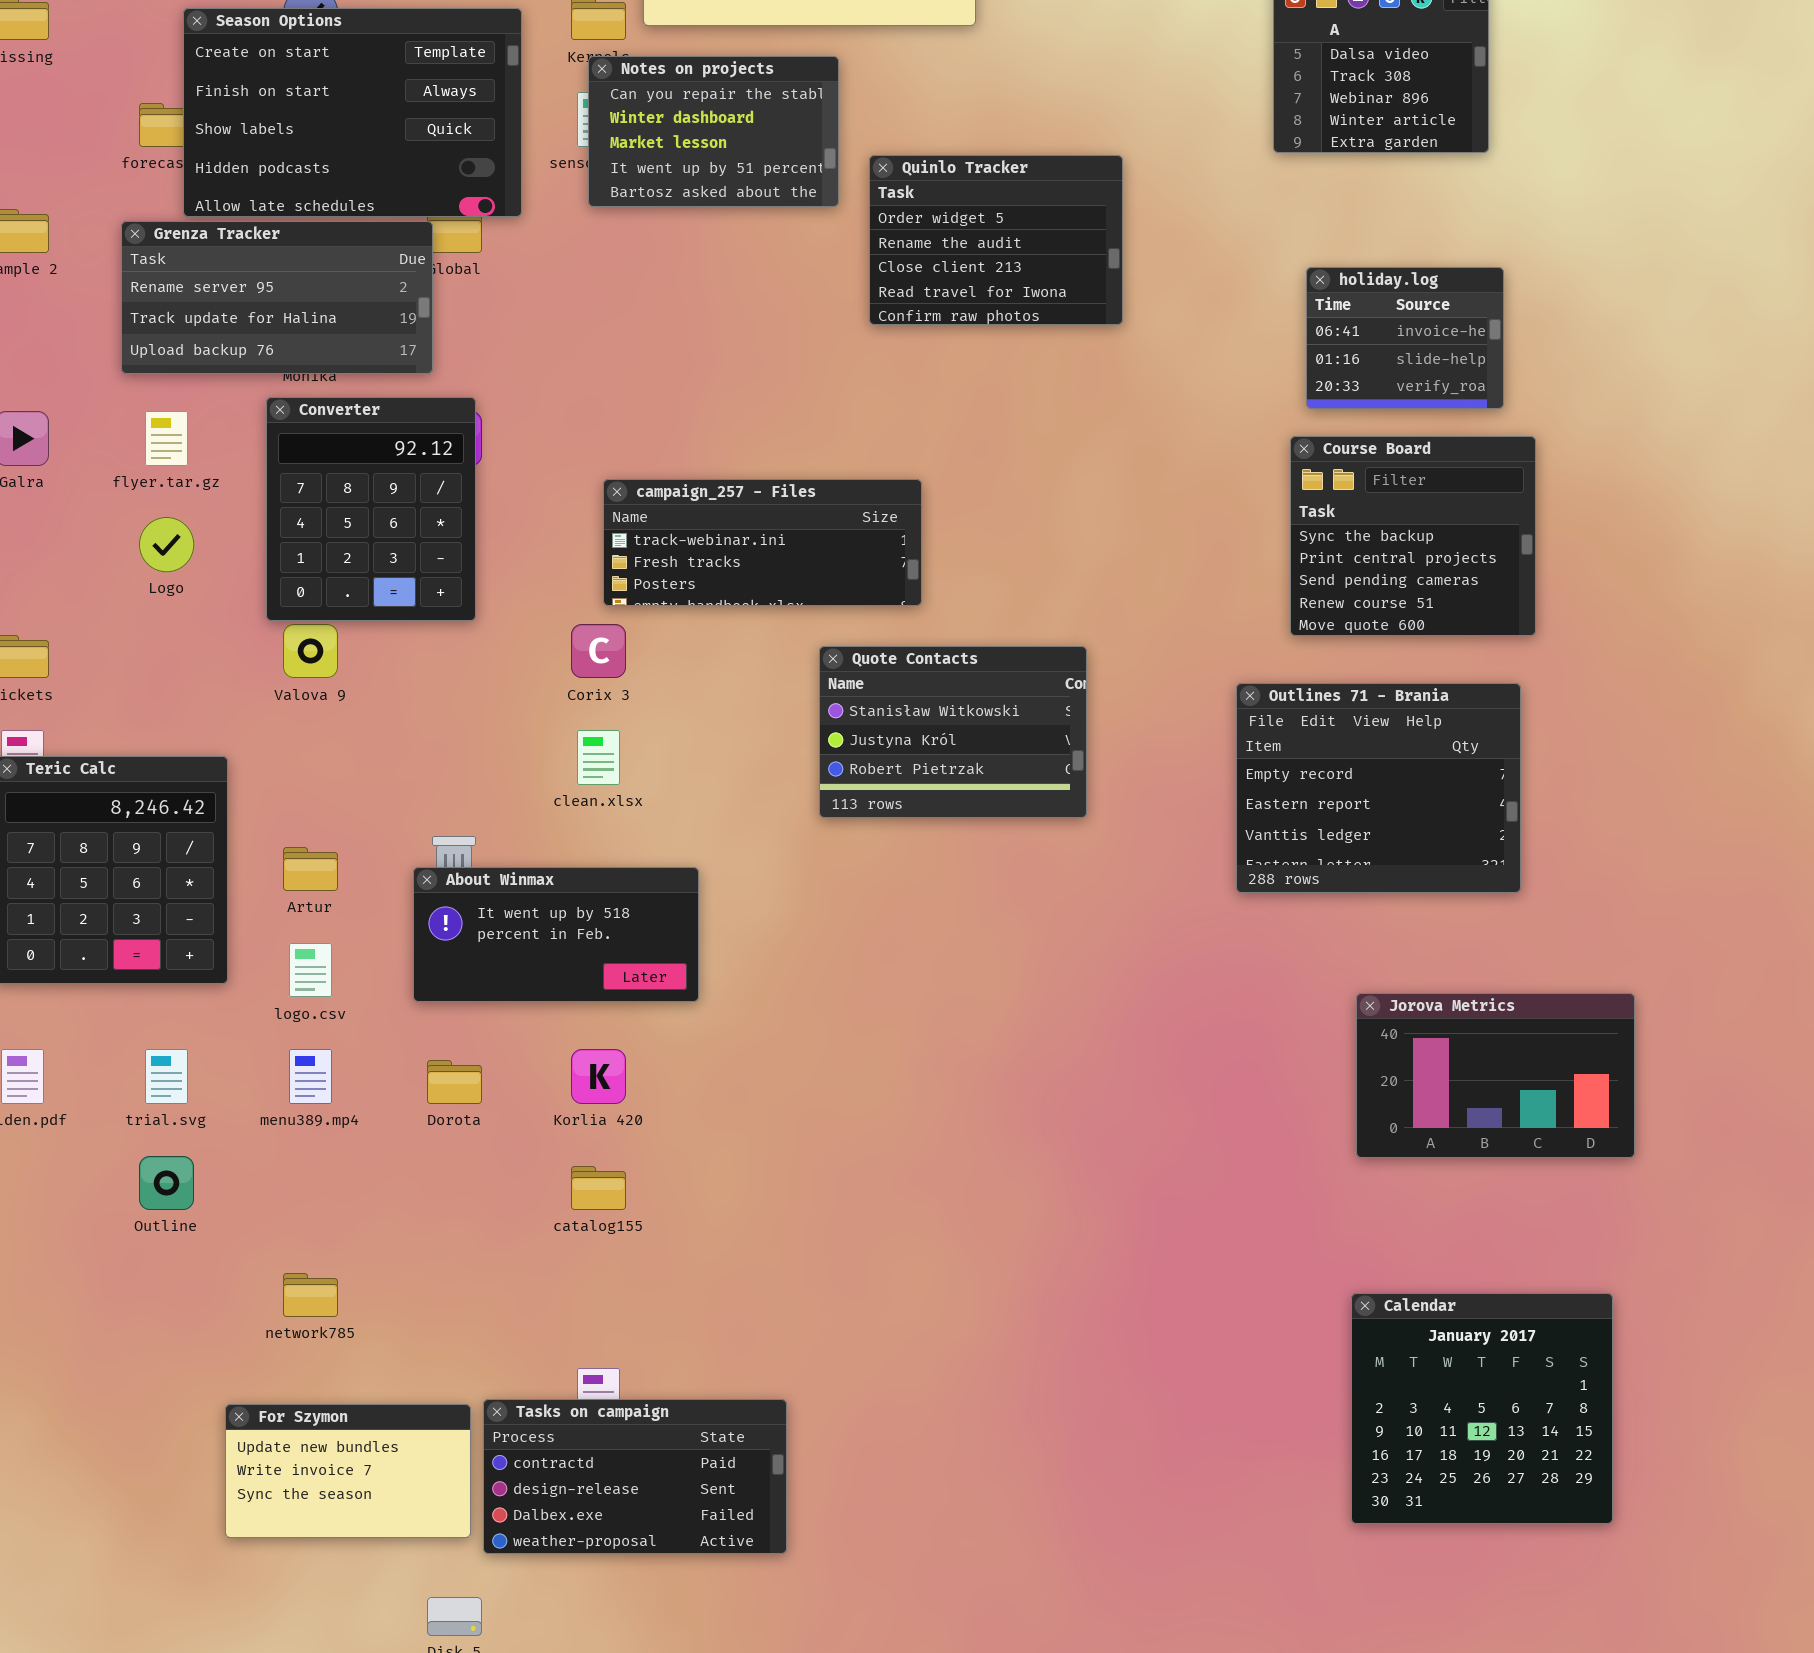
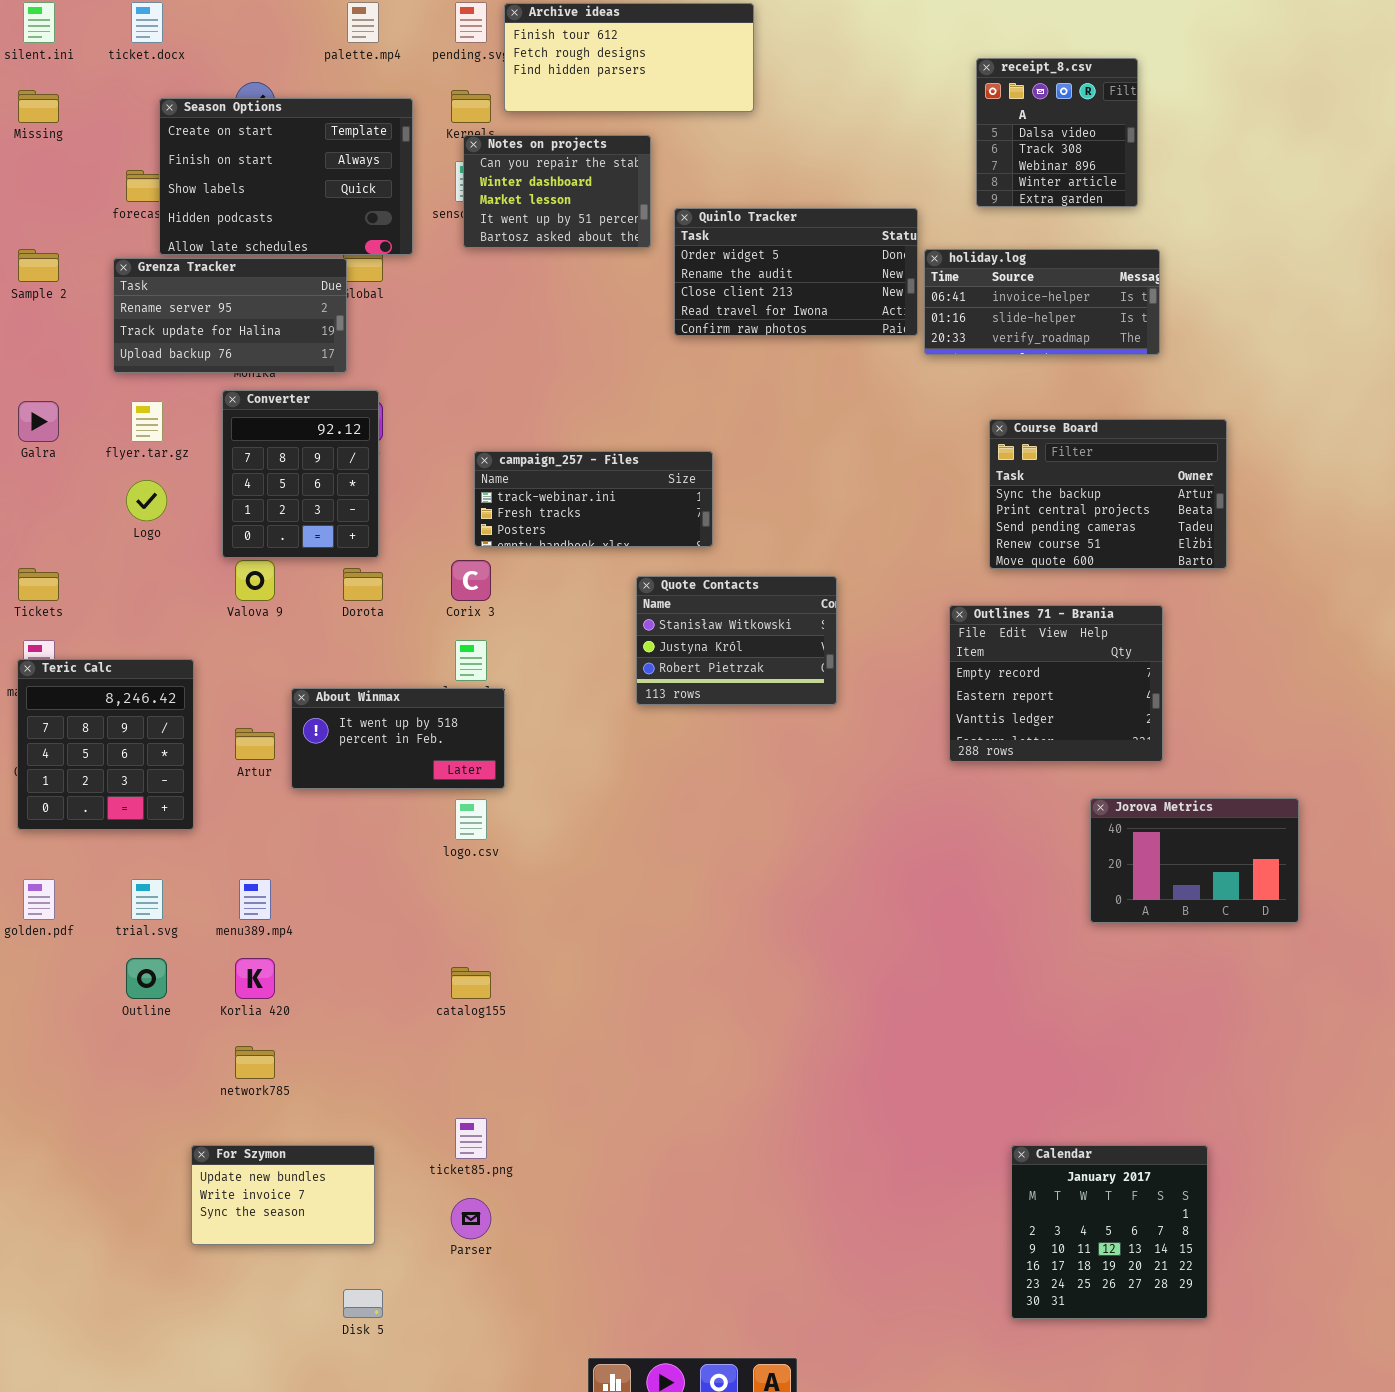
Quinlo Tracker: [869,155,1123,325] -> [674,208,918,336], resized
holiday.log: [1306,267,1504,409] -> [924,249,1160,355], moved, resized
Course Board: [1290,436,1536,636] -> [989,419,1227,569], resized
About Winmax: [413,867,699,1002] -> [291,688,505,789], moved
logo.csv: [289,943,332,997] -> [455,799,487,840], moved
Jorova Metrics: [1356,993,1635,1158] -> [1090,798,1299,923], moved
Korlia 420: [571,1049,626,1104] -> [235,958,275,999], moved
Dorota: [427,1060,482,1104] -> [343,568,383,601], moved
Calendar: [1351,1293,1613,1524] -> [1011,1145,1208,1319], moved
Tasks on campaign: [483,1399,787,1554] -> none, closed

